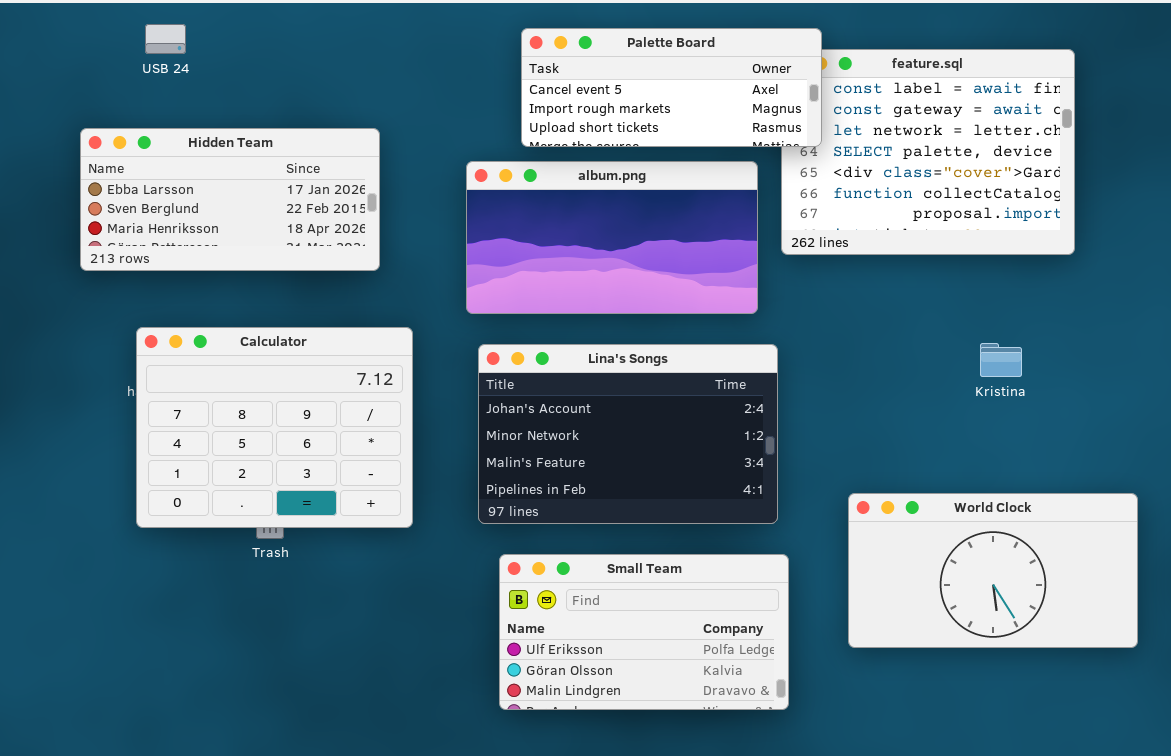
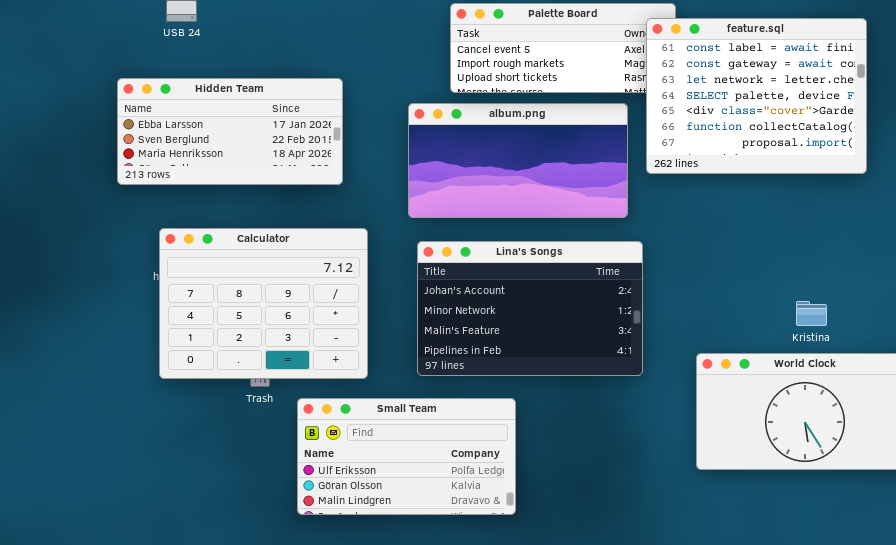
feature.sql: [781,49,1075,255] -> [646,18,867,174], raised
Kristina: [980,343,1022,377] -> [796,301,827,326], moved
Small Team: [499,554,789,710] -> [297,398,516,515], moved

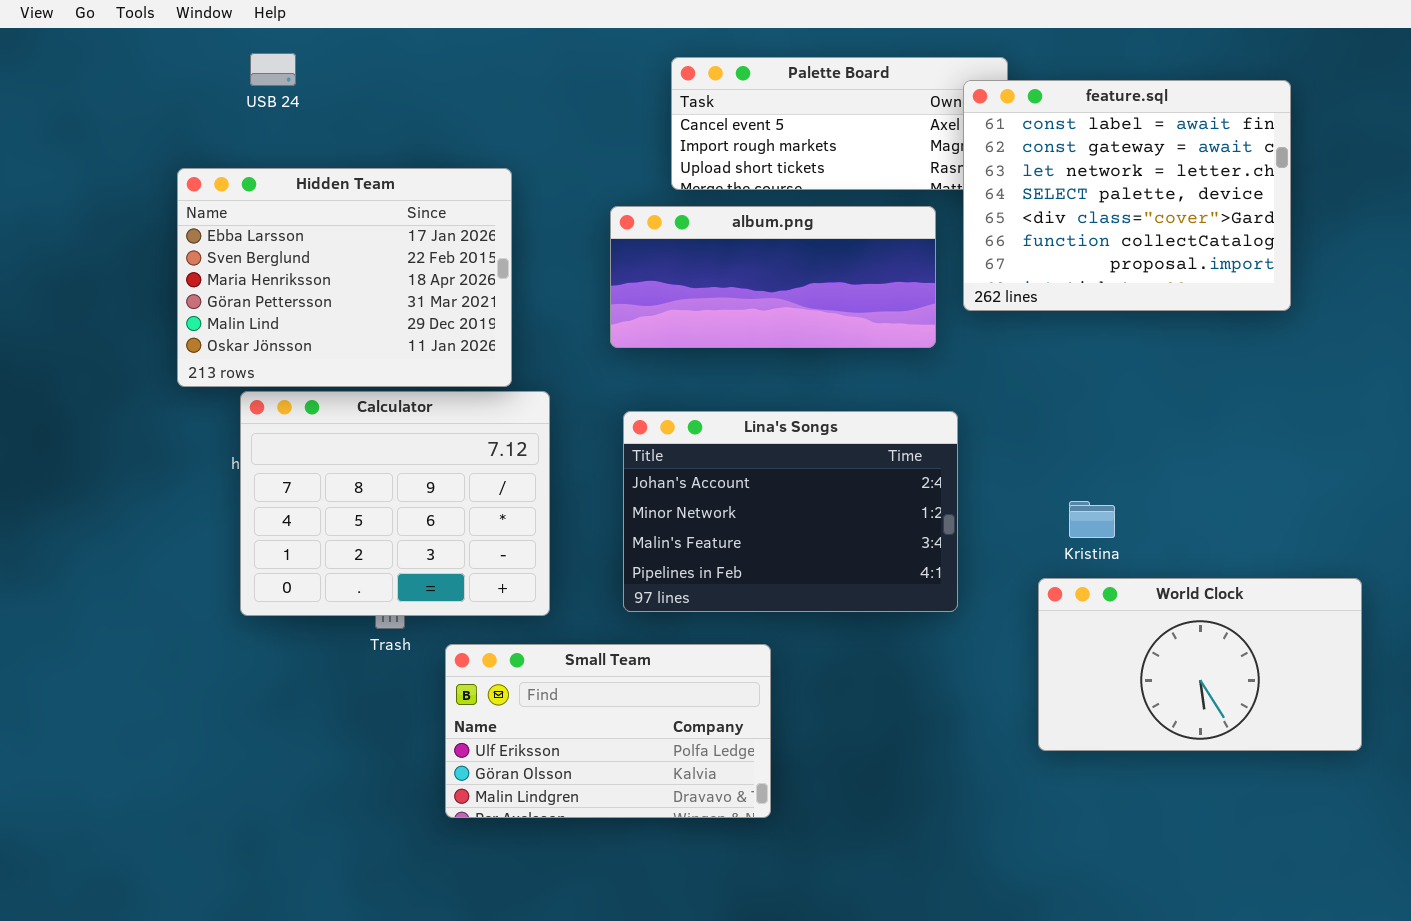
Hidden Team: [117,78,343,185] -> [177,168,512,387], resized
album.png: [408,103,628,218] -> [610,206,936,348], resized
Kristina: [796,301,827,326] -> [1069,501,1115,538], moved

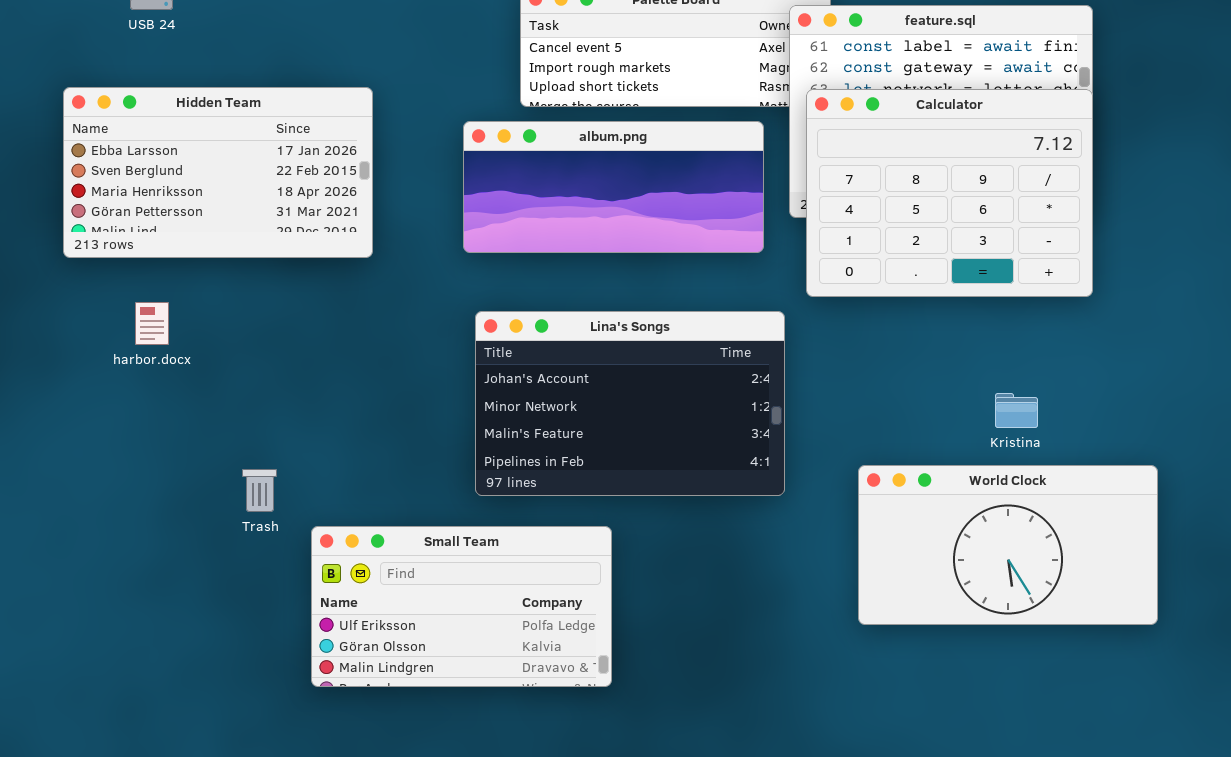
Hidden Team: [177,168,512,387] -> [63,87,373,258], resized
Calculator: [240,391,550,616] -> [806,89,1093,297], moved
Kristina: [1069,501,1115,538] -> [995,393,1038,428], moved

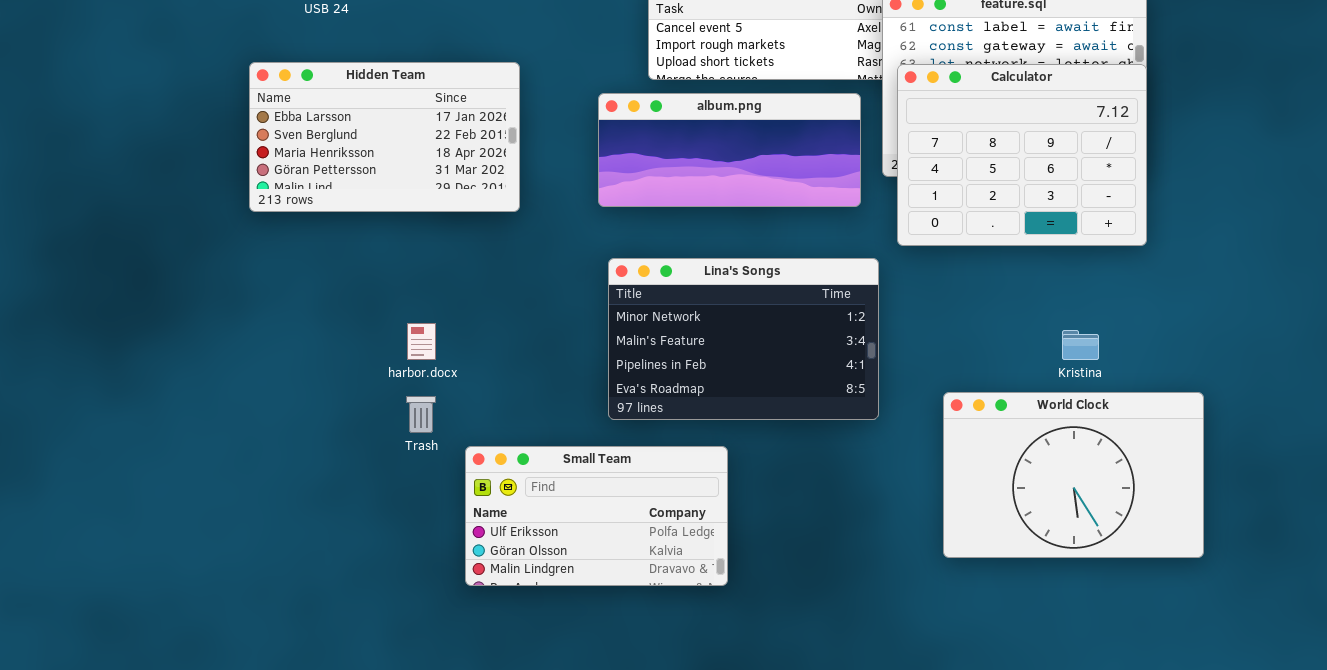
harbor.docx: [135,302,169,345] -> [407,323,436,360], moved
Lina's Songs: [475,311,785,496] -> [608,258,879,420], scrolled down 1 row
World Clock: [858,465,1158,625] -> [943,392,1204,558], resized

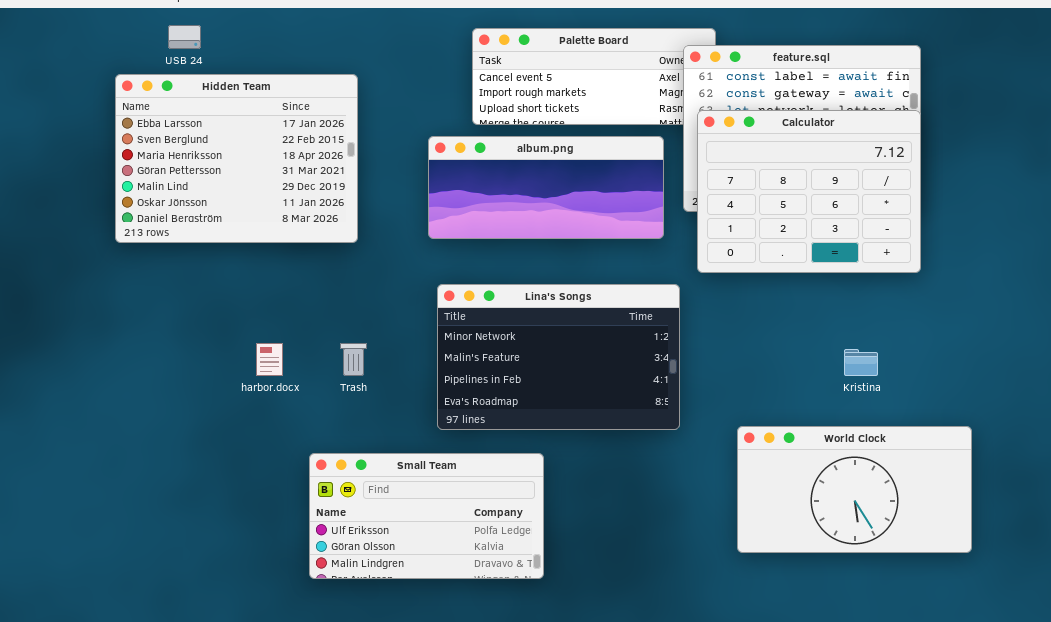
Hidden Team: [249,62,520,212] -> [115,74,358,243], resized
World Clock: [943,392,1204,558] -> [737,426,972,553], resized
Trash: [406,396,436,433] -> [340,343,367,376], moved

